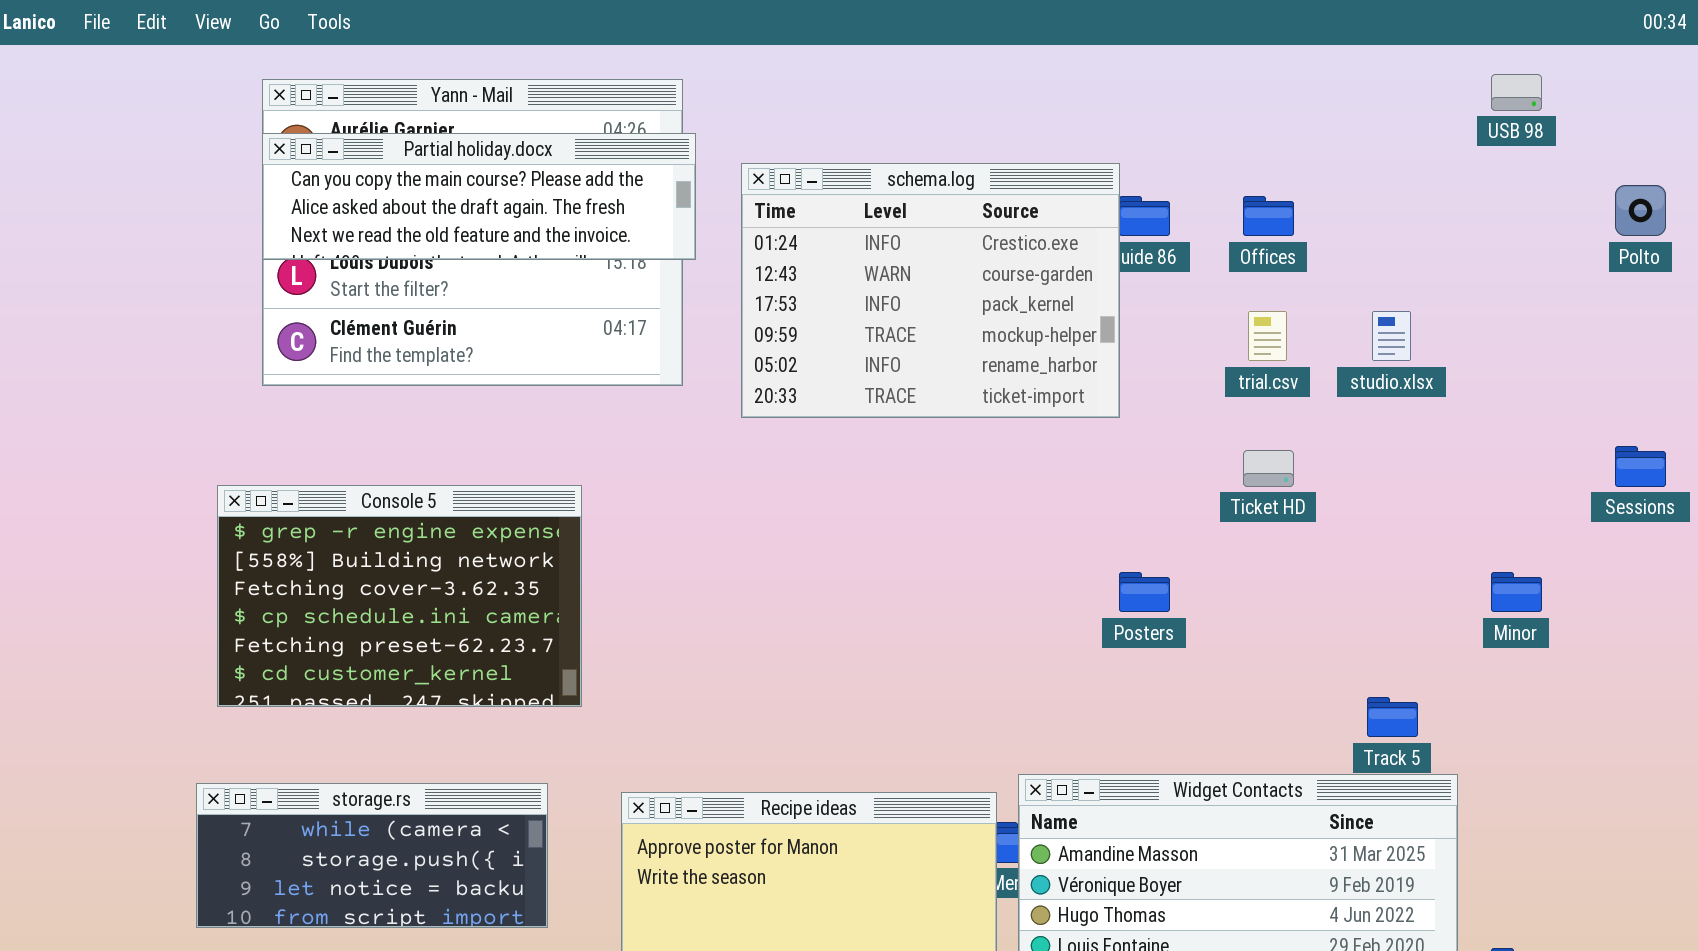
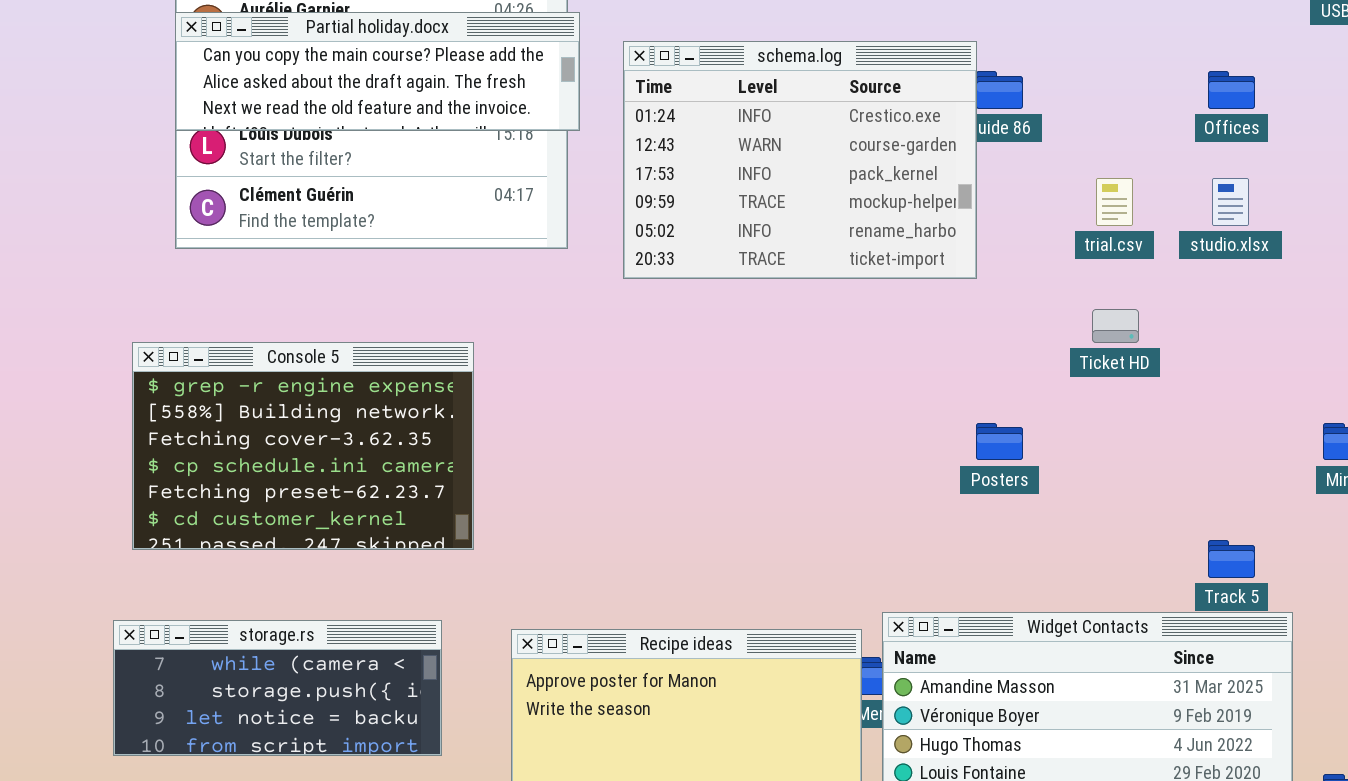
Offices: [1243,196,1294,236] -> [1208,71,1255,109], moved

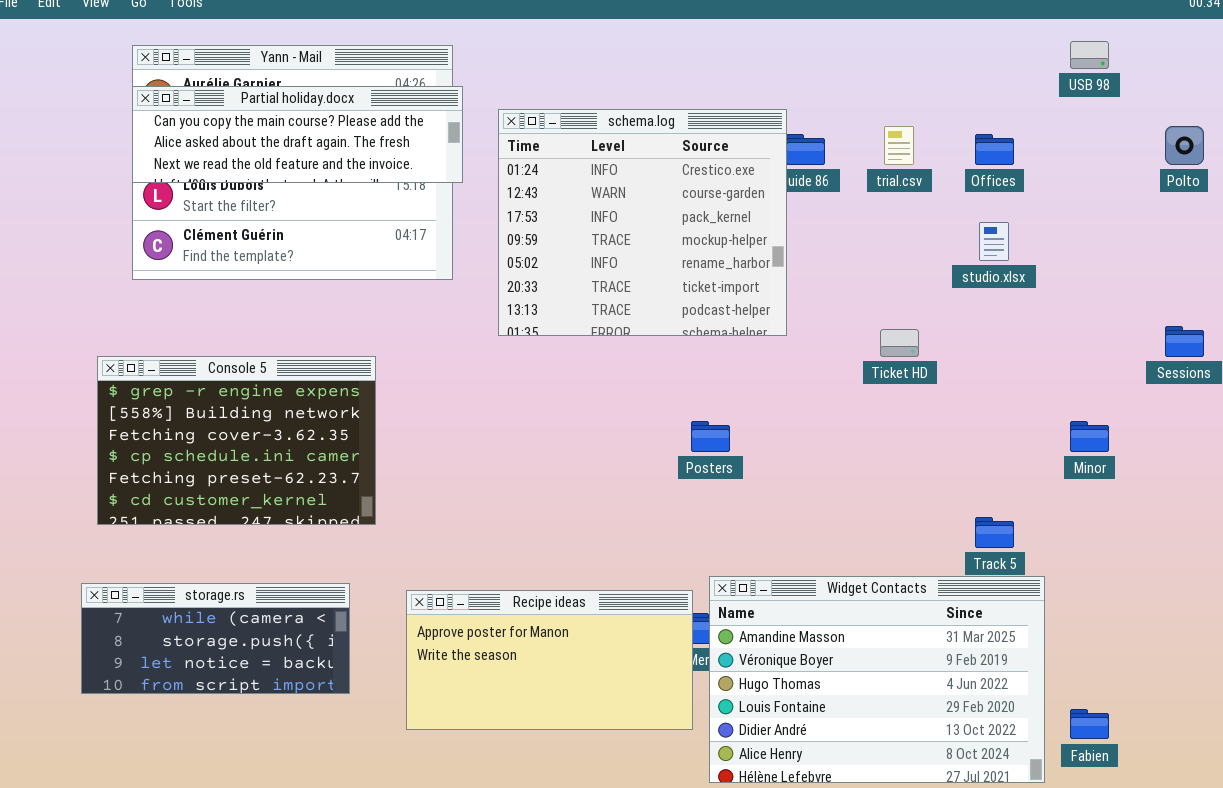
schema.log: [623,41,977,279] -> [498,109,787,336], resized
trial.csv: [1096,178,1133,226] -> [884,126,914,165], moved
Posters: [976,423,1023,460] -> [691,421,730,452], moved

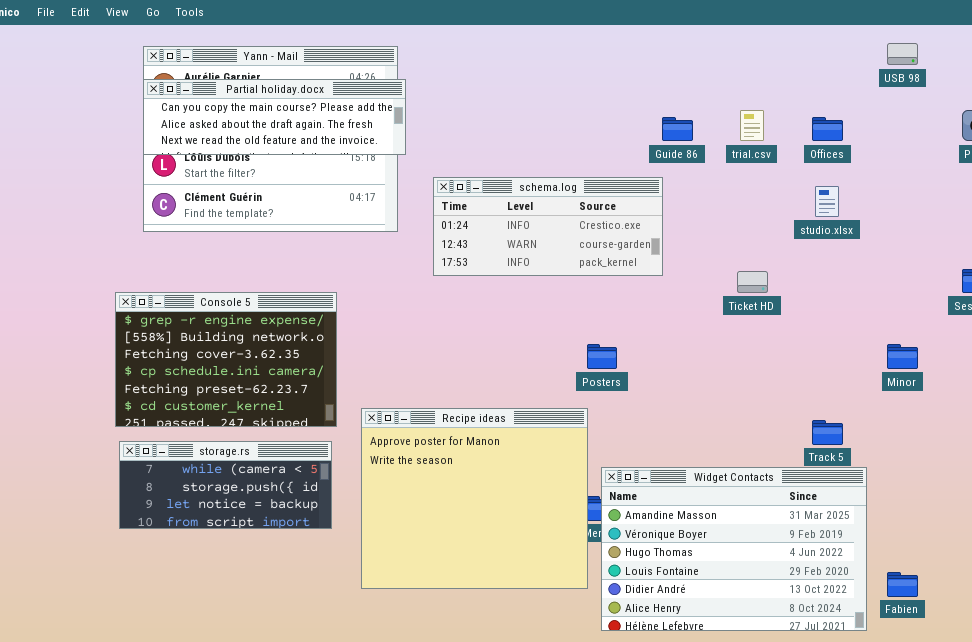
schema.log: [498,109,787,336] -> [433,177,663,276], resized
storage.rs: [81,583,350,694] -> [119,441,332,529], moved
Recipe ideas: [406,590,693,730] -> [361,408,588,589], resized

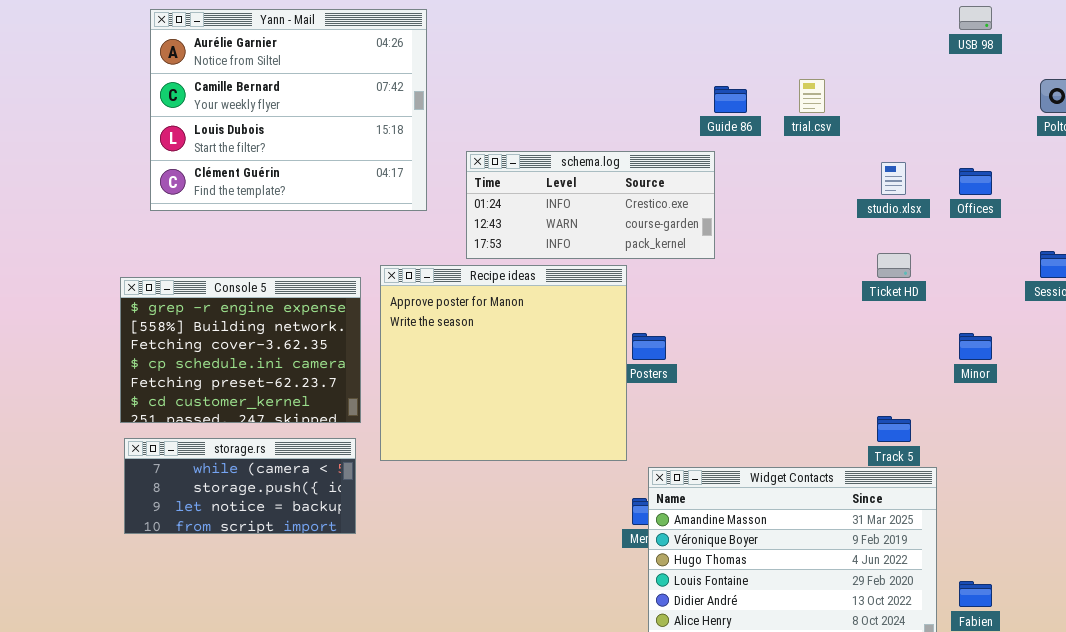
Partial holiday.docx: [143,79,406,155] -> none, closed
Offices: [812,117,843,141] -> [959,168,992,195], moved
Ticket HD: [737,271,768,293] -> [877,253,911,278], moved
Recipe ideas: [361,408,588,589] -> [380,265,627,461], moved

